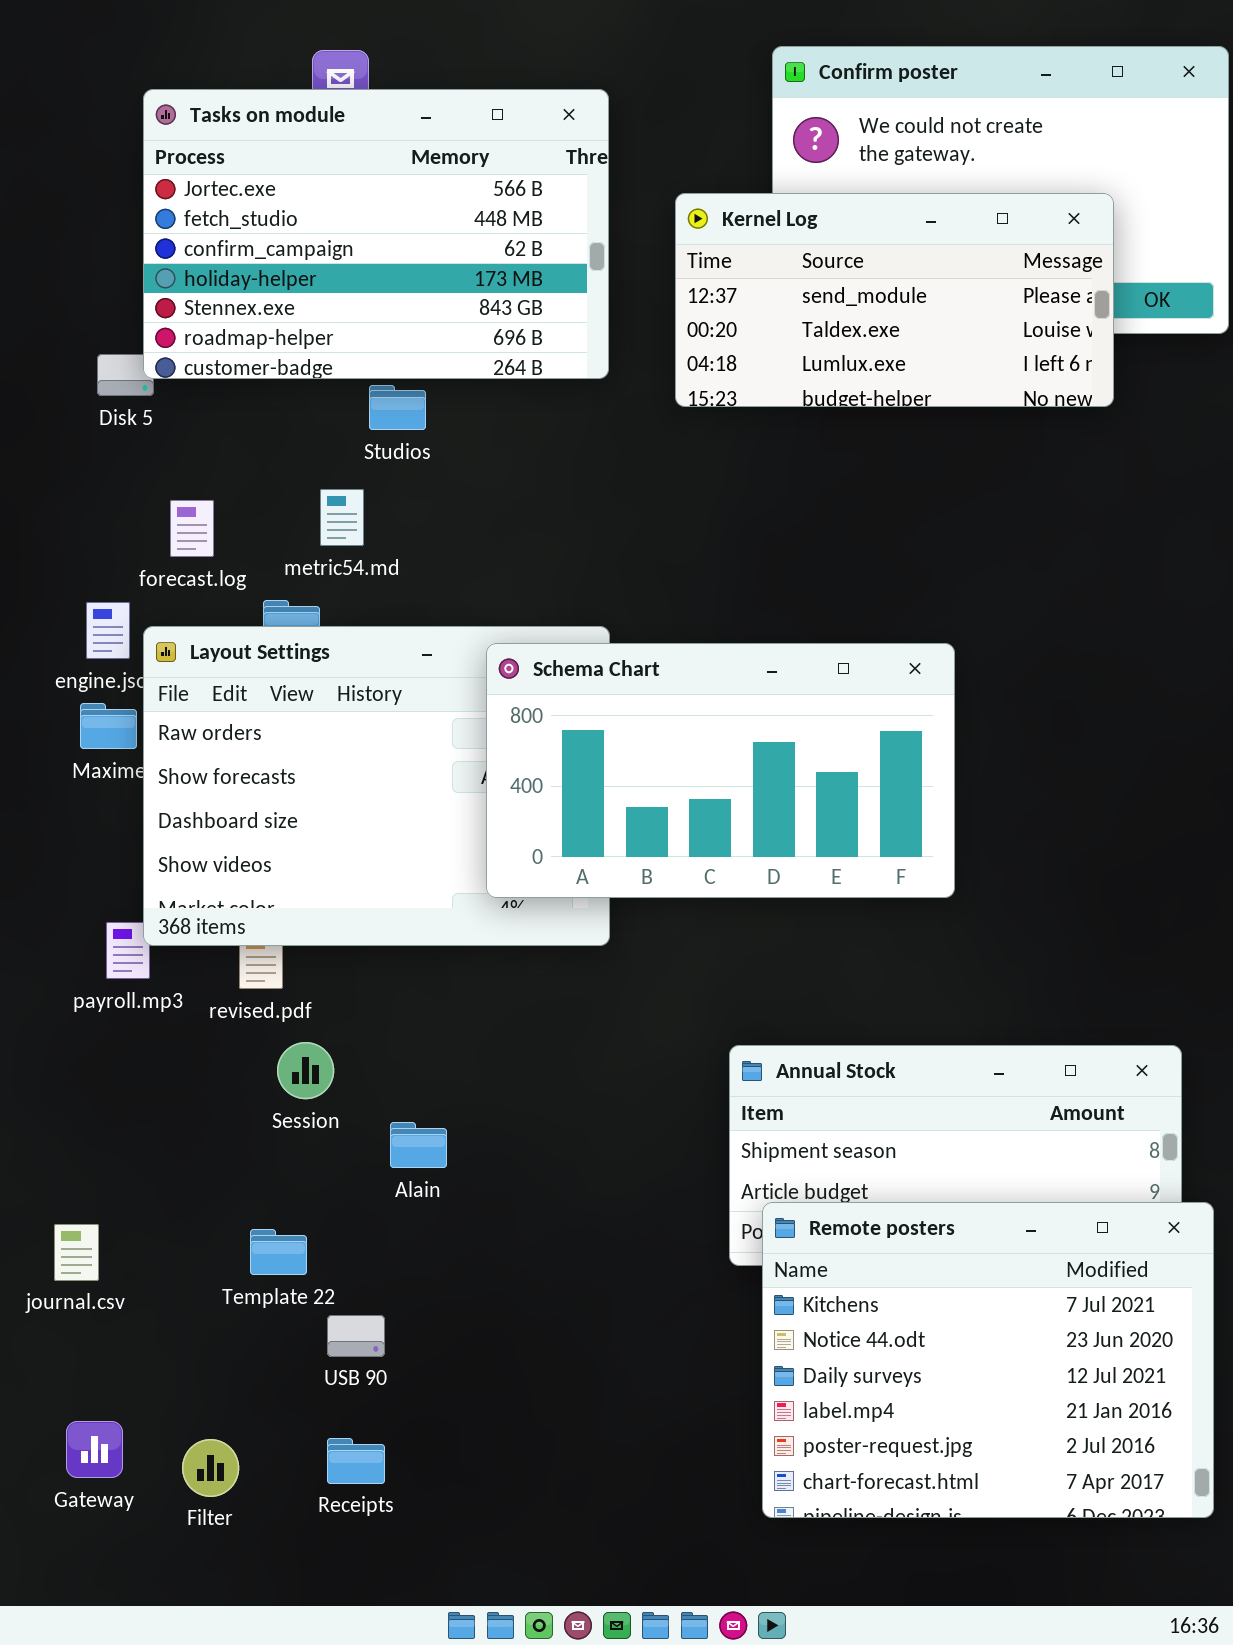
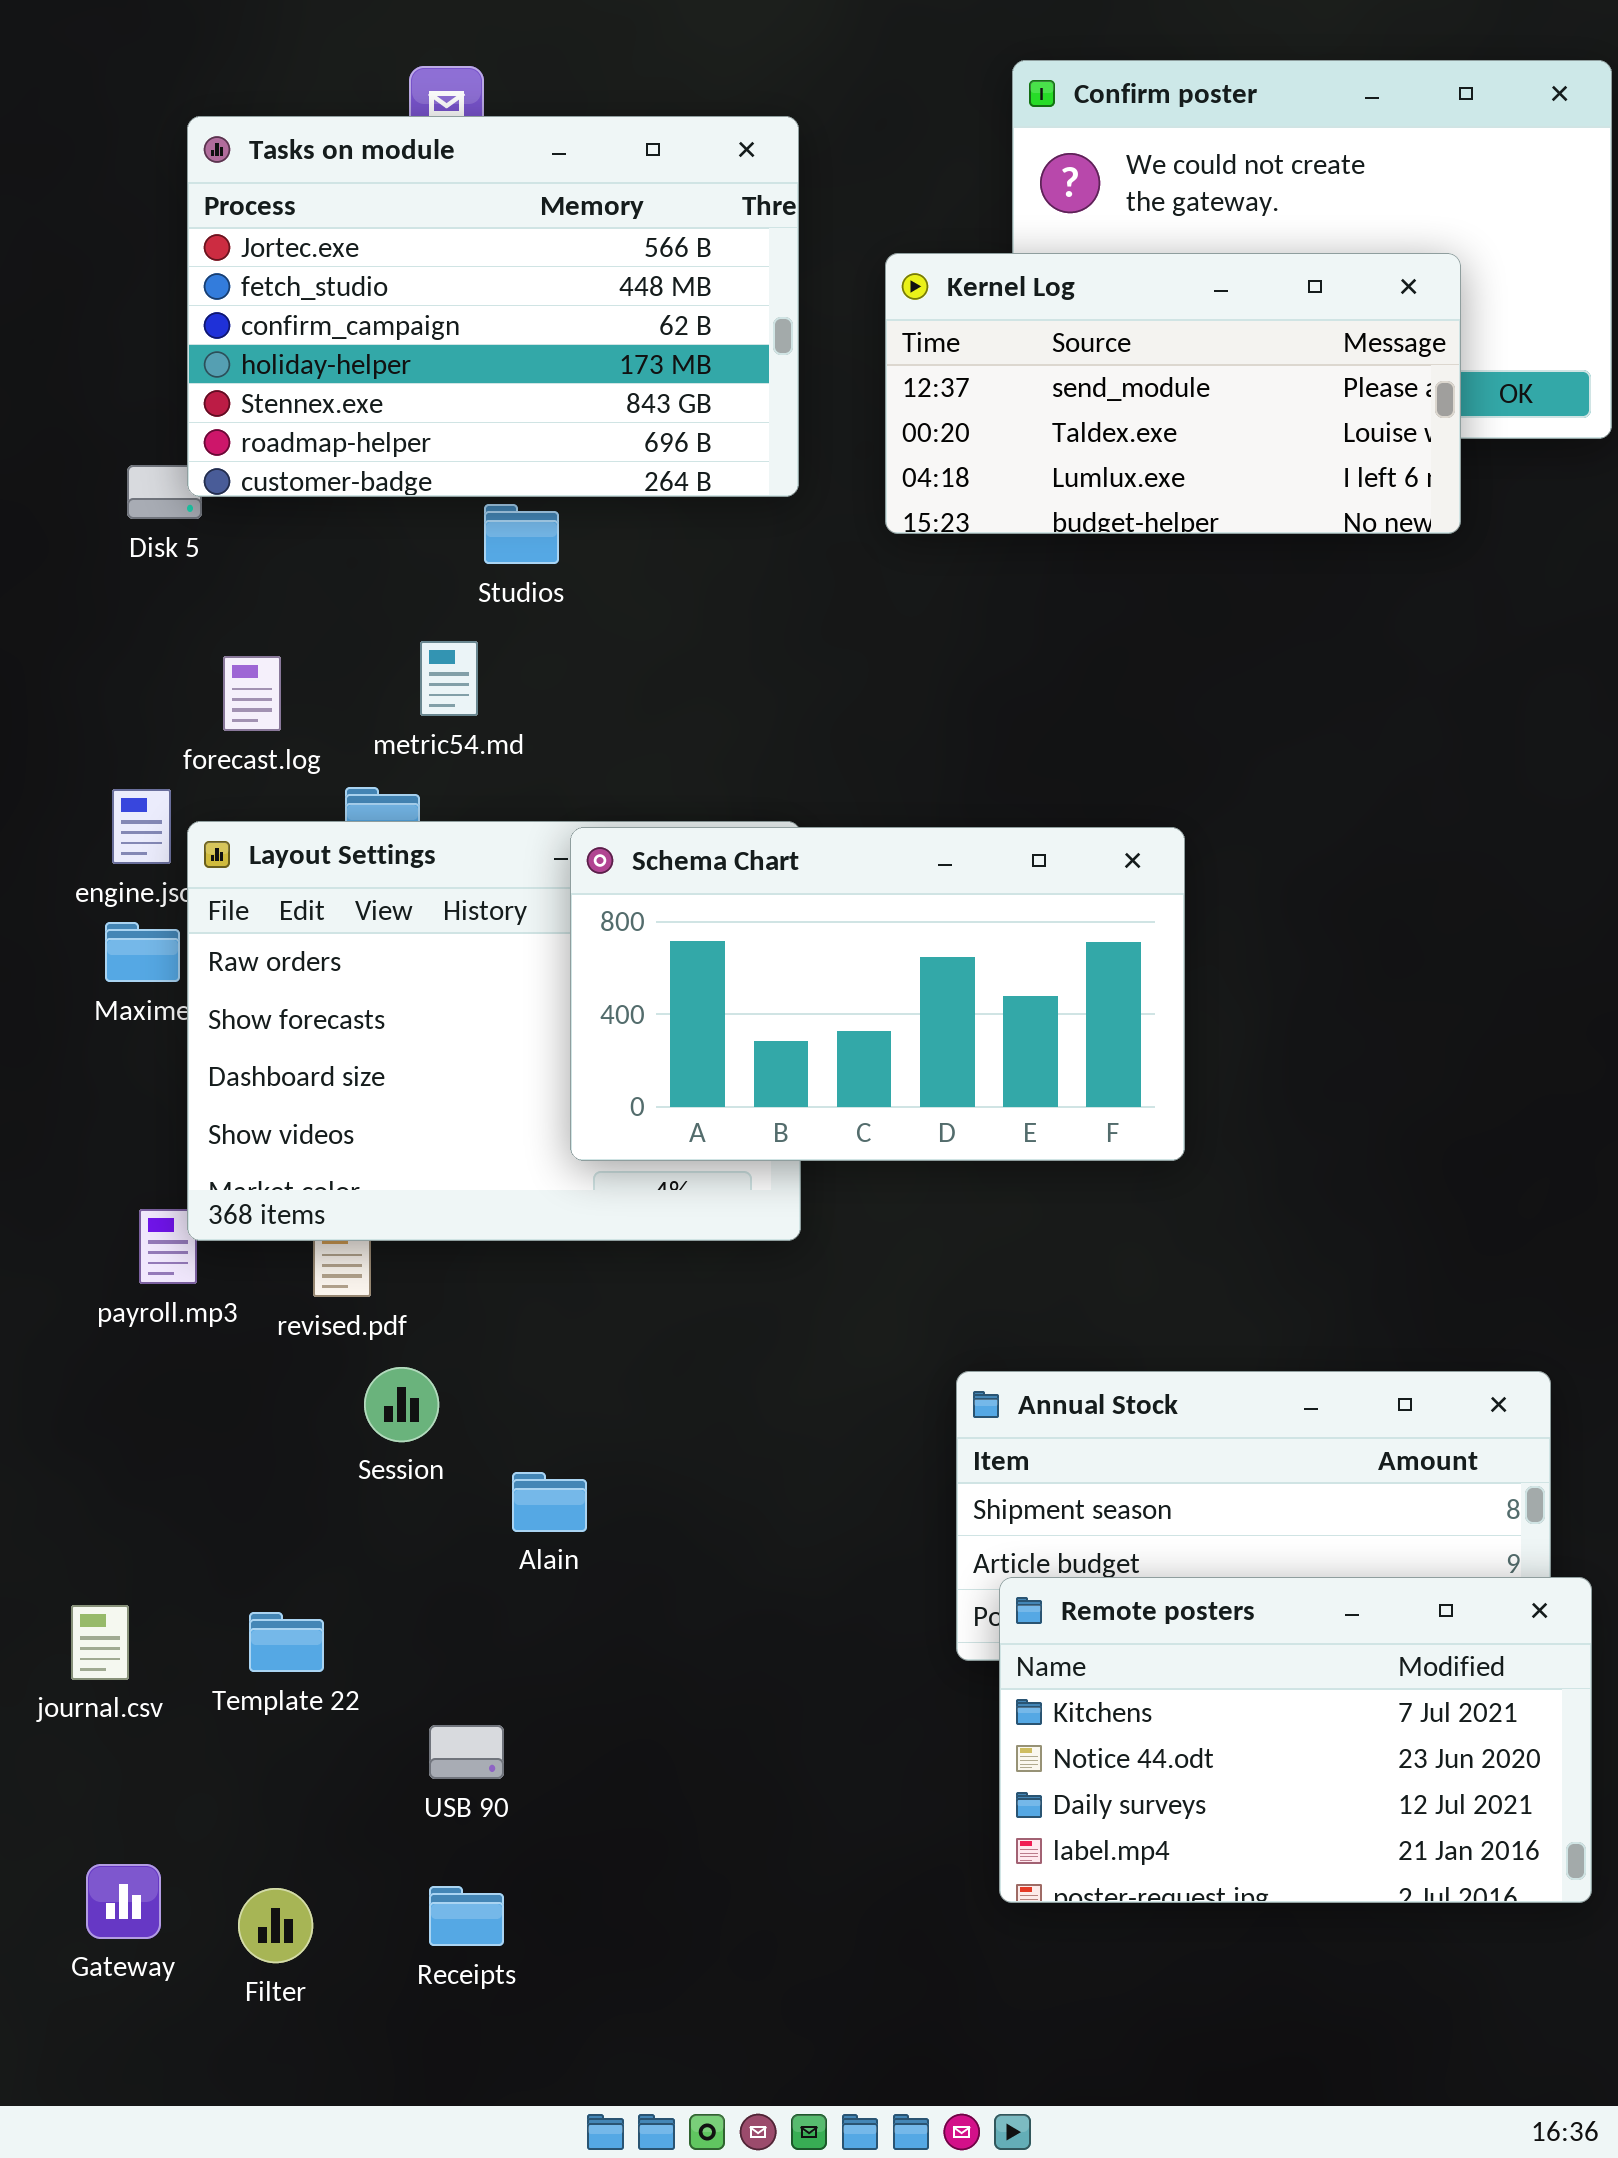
Schema Chart: [486,643,955,898] -> [570,827,1185,1161], moved
Remote posters: [762,1202,1214,1518] -> [999,1577,1592,1903], resized
Template 22: [250,1229,307,1275] -> [249,1612,324,1672], moved

